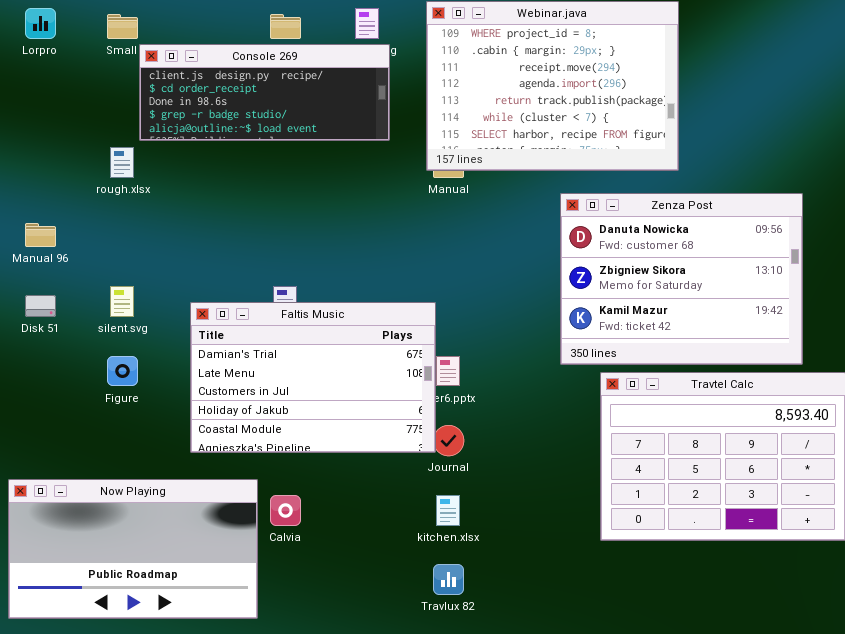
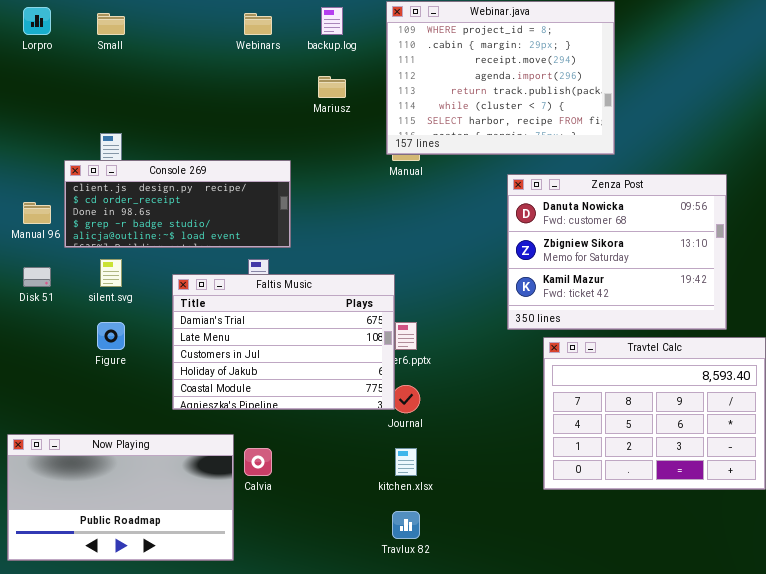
Console 269: [139,44,390,141] -> [64,160,291,248], moved

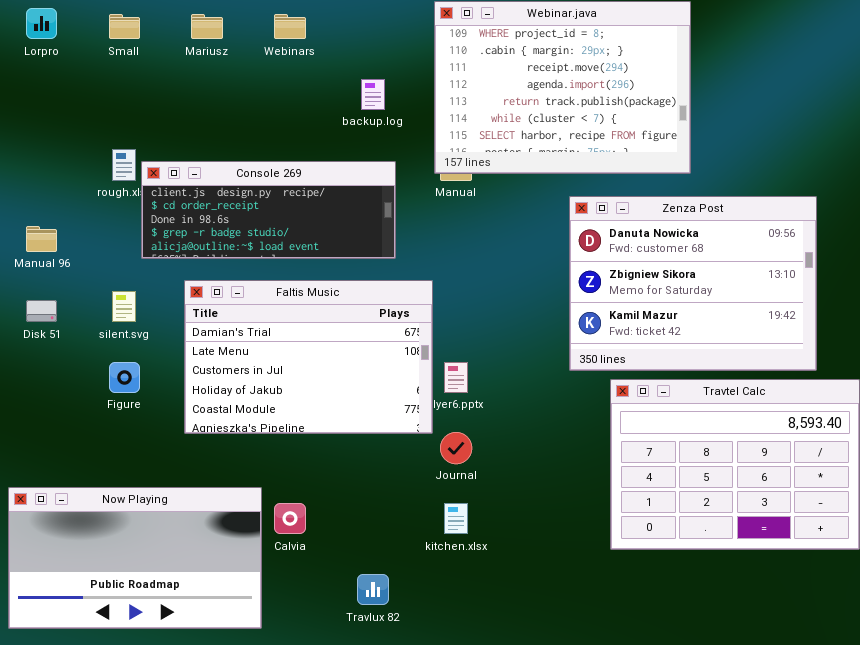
backup.log: [321,7,343,35] -> [361,79,385,110], moved
Mariusz: [318,76,346,98] -> [191,14,223,39], moved
Console 269: [64,160,291,248] -> [141,161,396,259], moved
Faltis Music: [172,274,395,410] -> [184,280,433,434], moved
Travlux 82: [392,511,420,539] -> [357,574,389,605], moved

